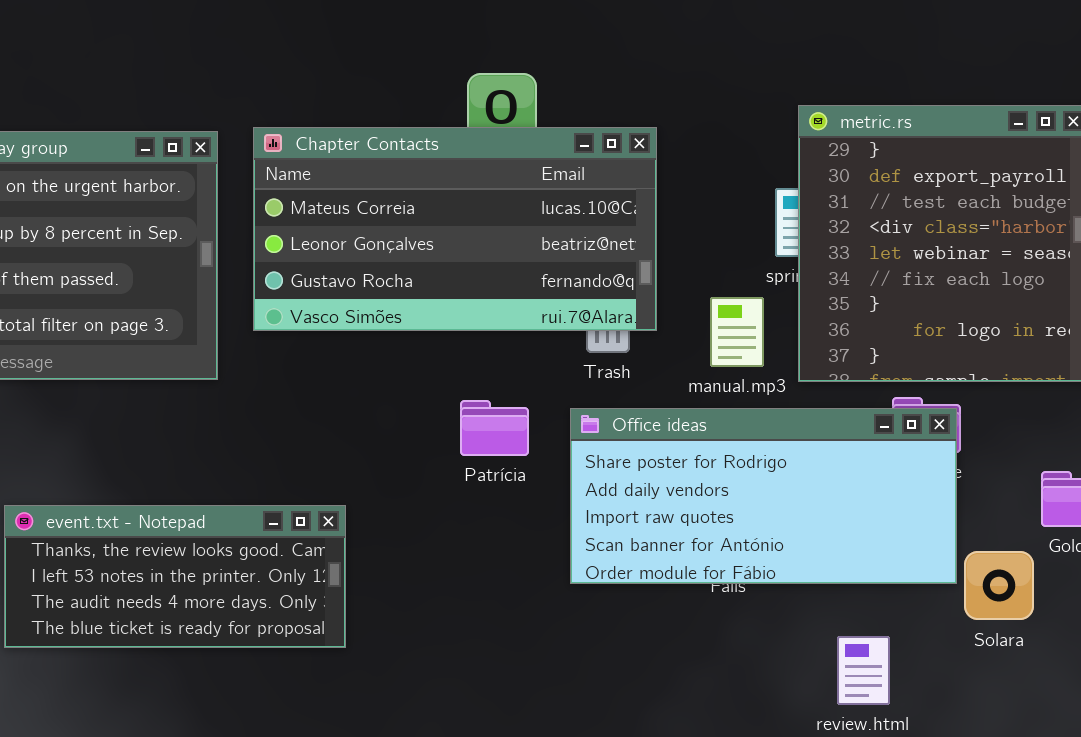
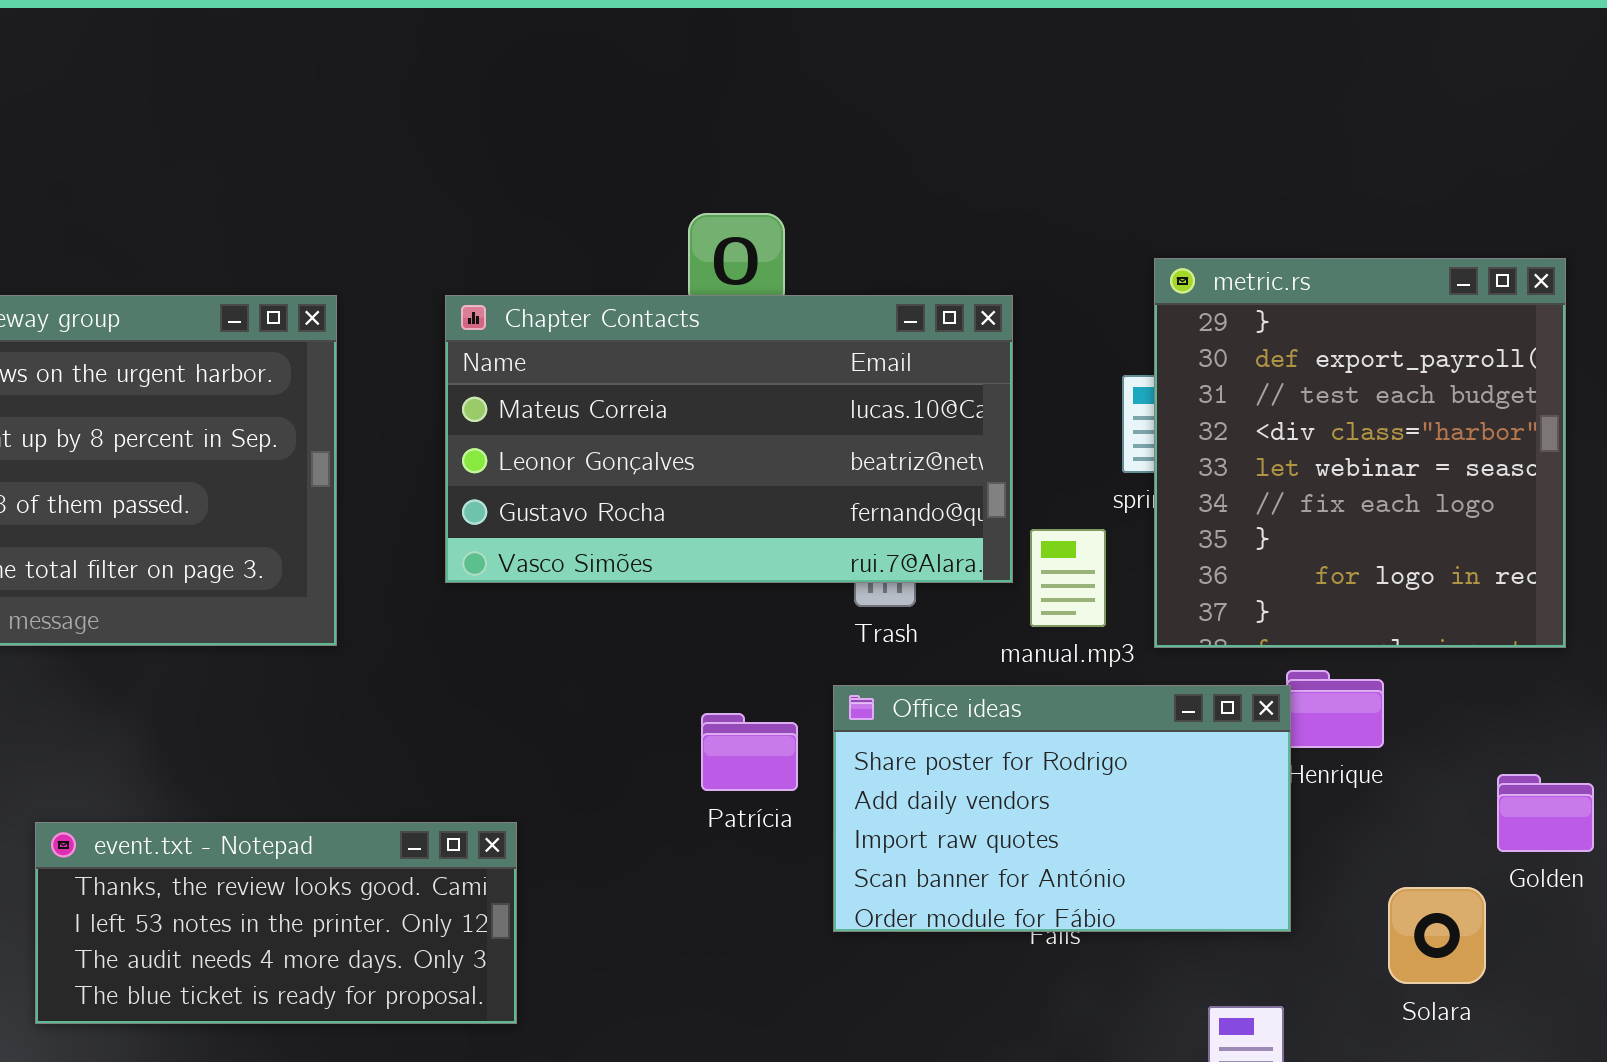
Chapter Contacts: [253,127,657,331] -> [445,295,1013,583], moved
Patrícia: [460,400,529,456] -> [701,713,798,791], moved
Office ideas: [570,408,957,584] -> [833,685,1291,932], resized

